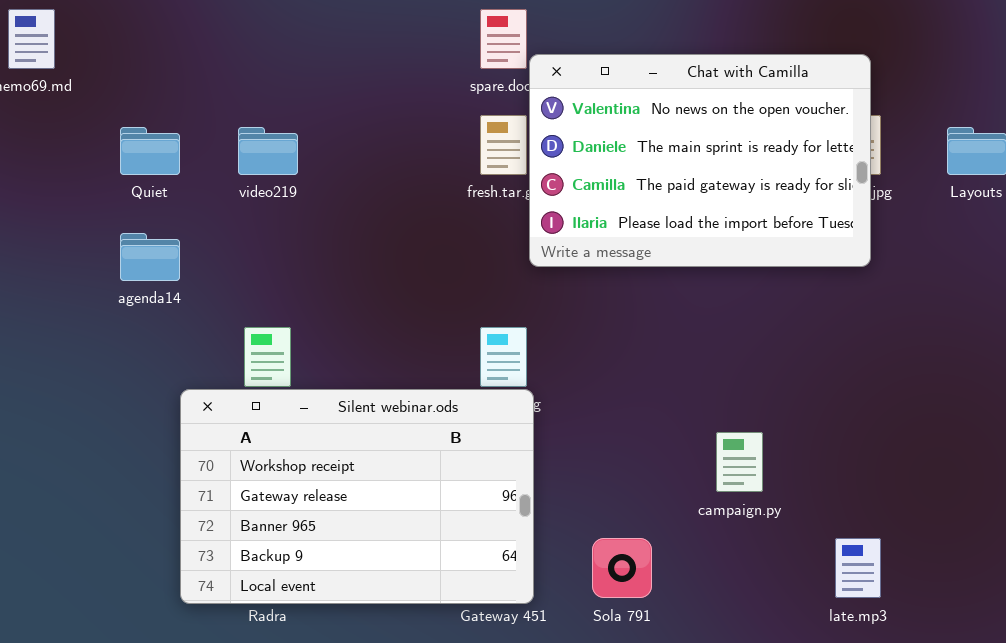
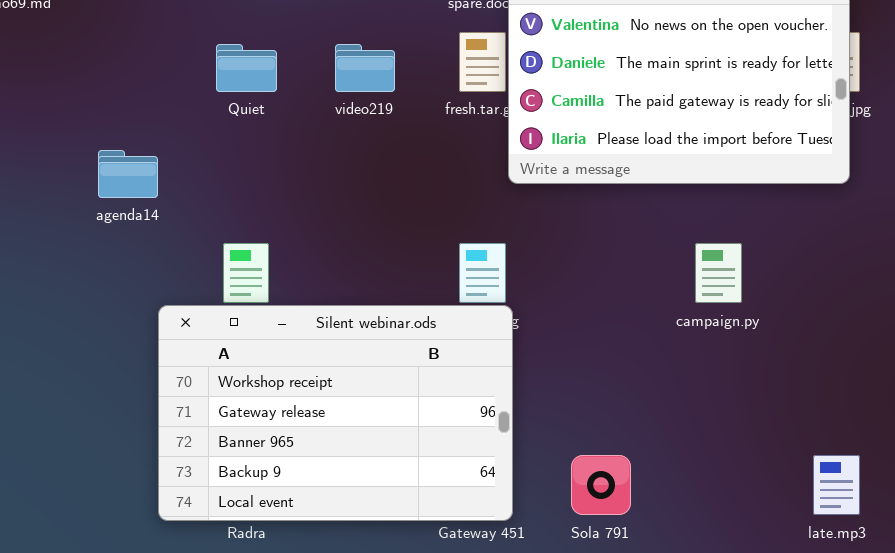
Quiet: [120,127,180,175] -> [216,44,277,92], moved
video219: [238,127,298,175] -> [335,44,395,92], moved
campaign.py: [716,432,763,492] -> [695,243,742,303], moved

